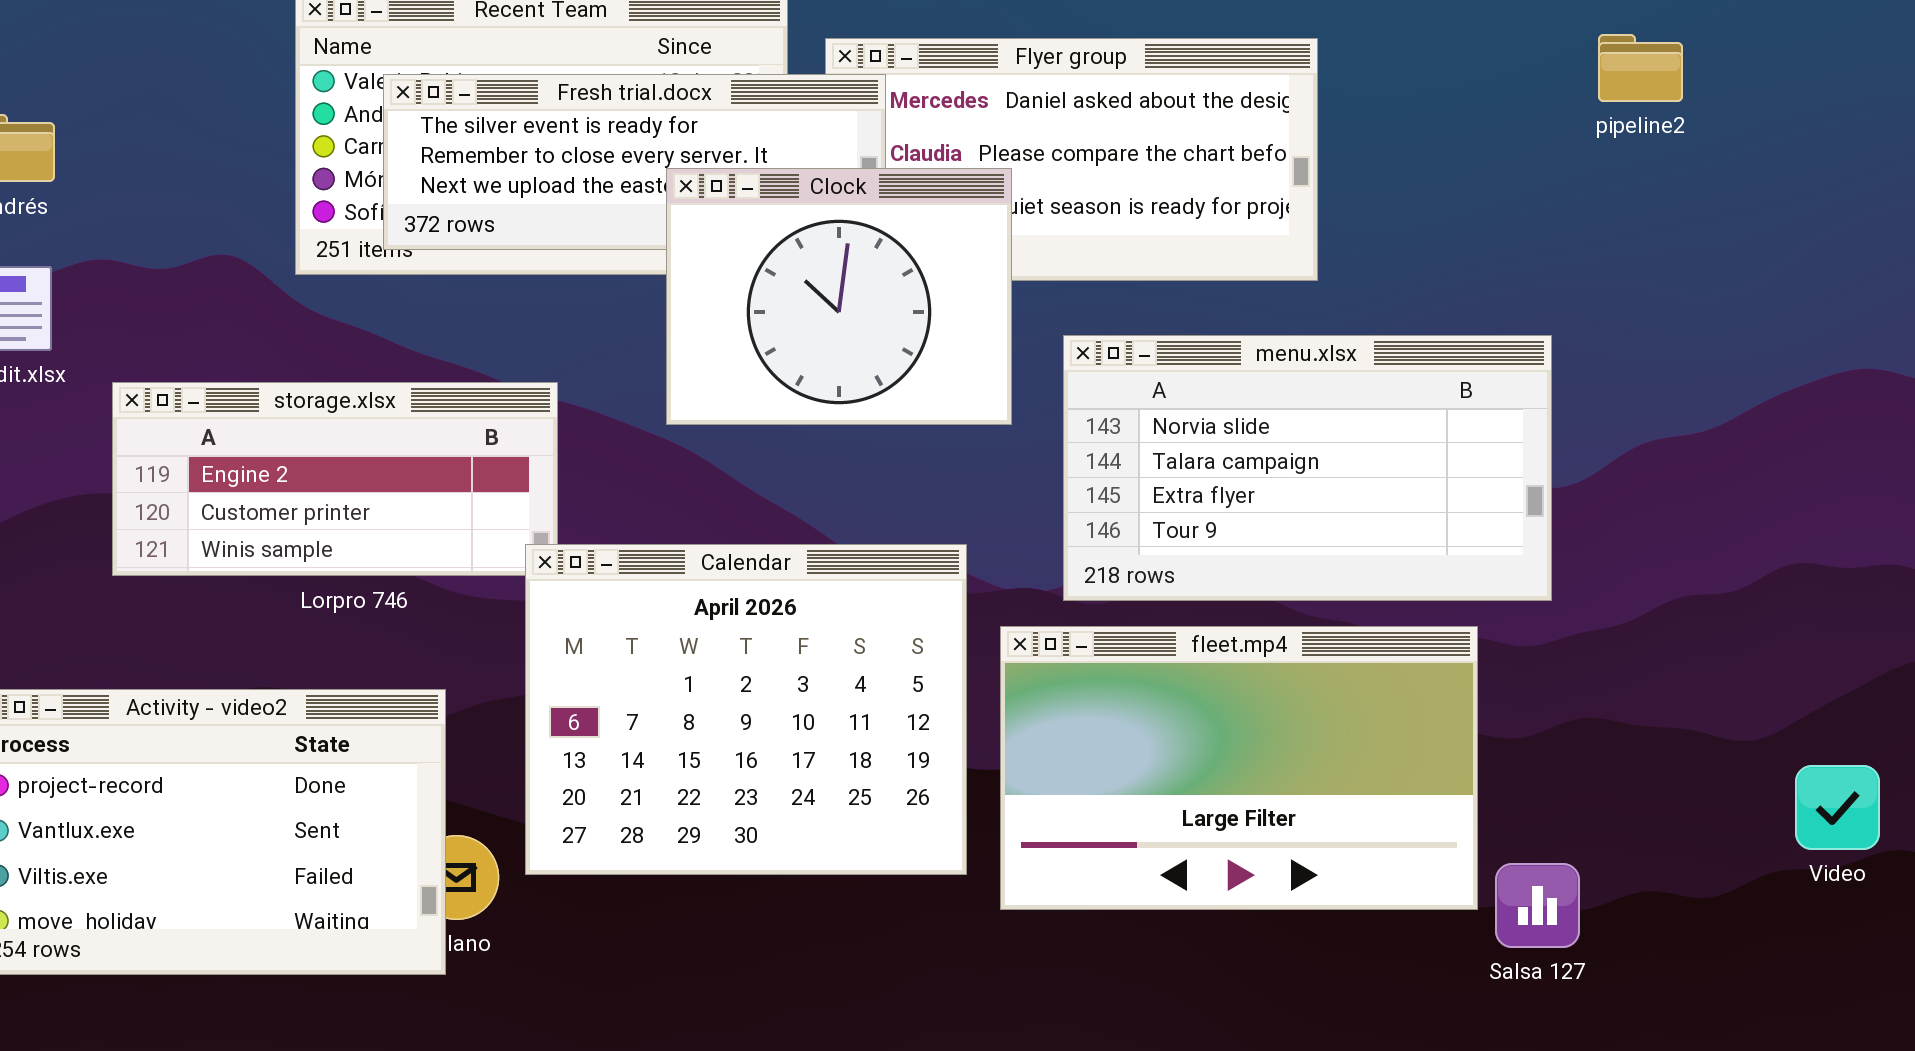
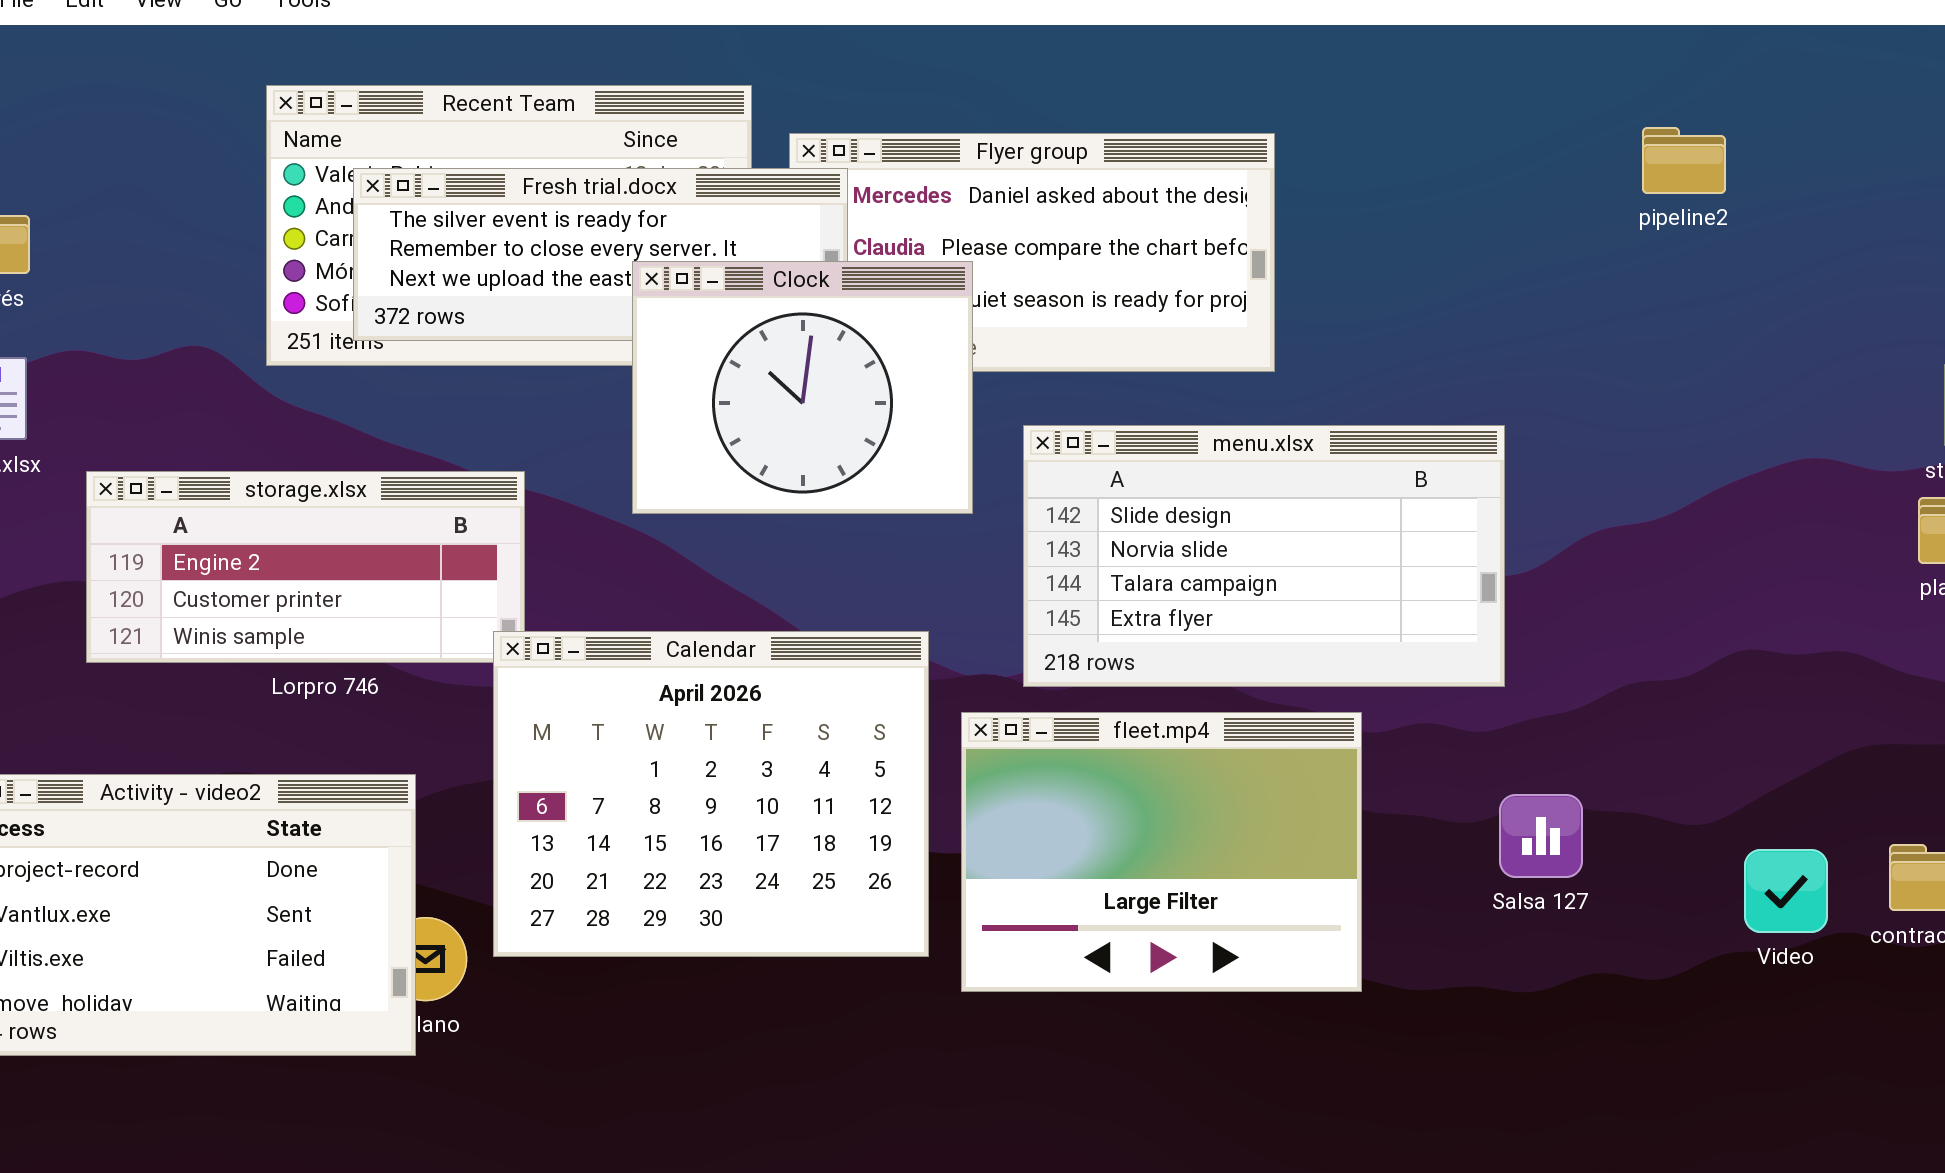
pipeline2: [1598,34,1683,102] -> [1642,127,1726,194], moved
menu.xlsx: [1063,335,1552,601] -> [1023,425,1505,687], scrolled up 1 row
fleet.mp4: [1000,626,1478,910] -> [961,712,1362,992], resized
Salsa 127: [1495,863,1580,948] -> [1499,794,1583,878], moved

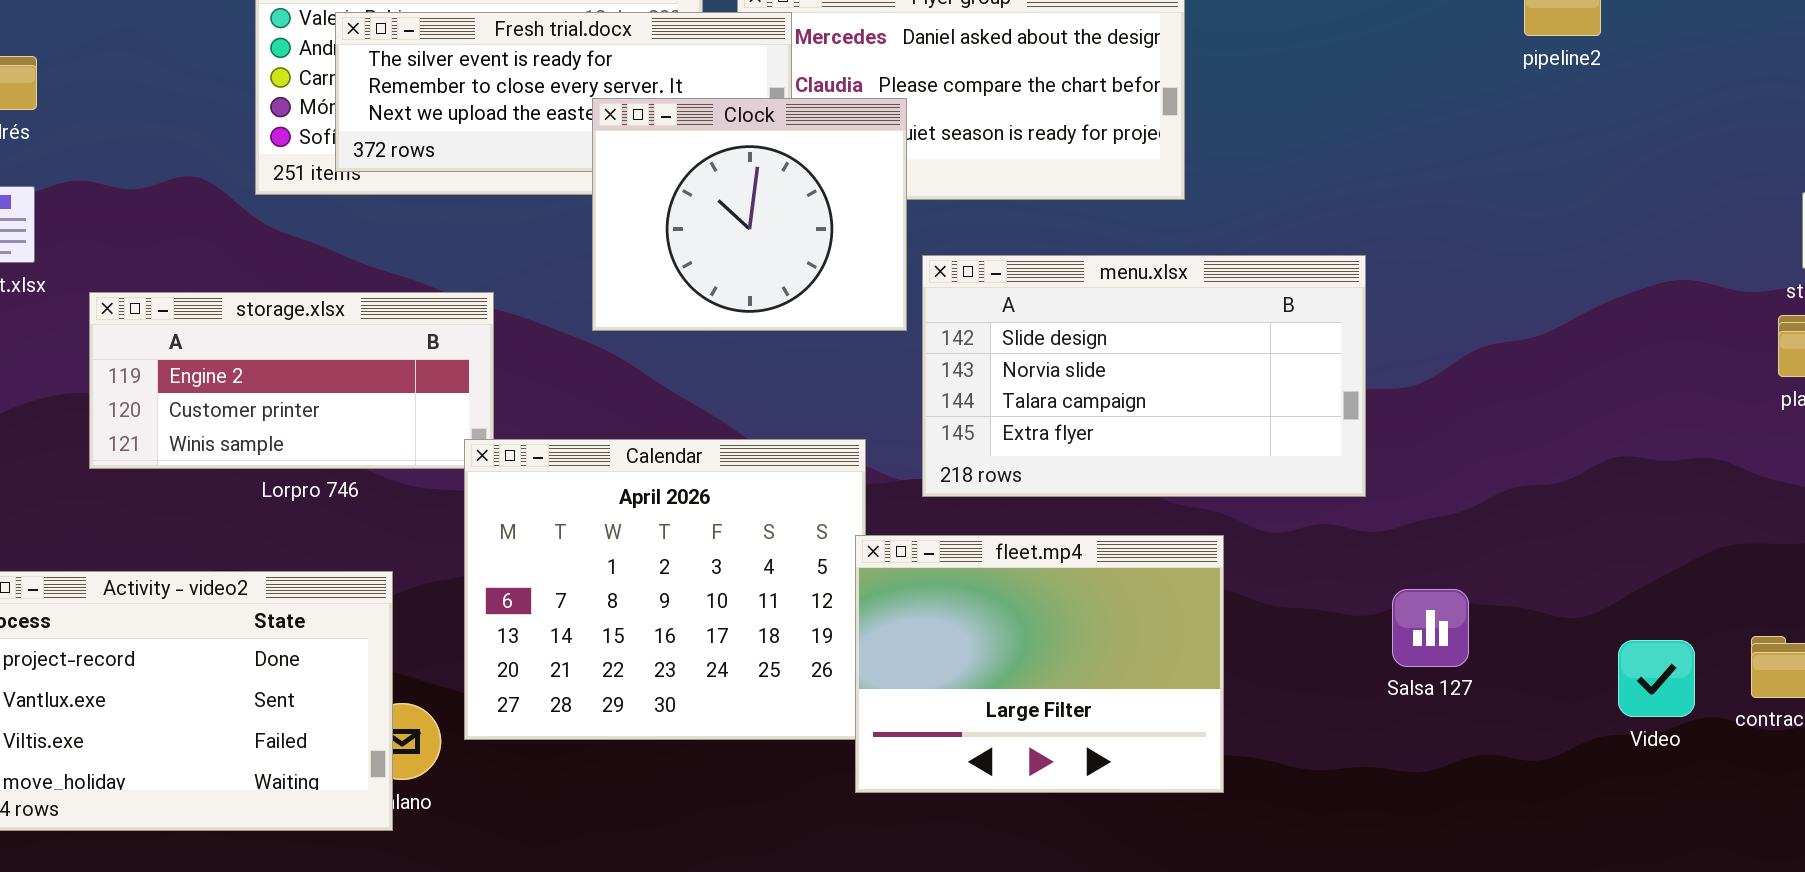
menu.xlsx: [1023,425,1505,687] -> [922,255,1366,497], moved
fleet.mp4: [961,712,1362,992] -> [855,535,1224,793], moved

